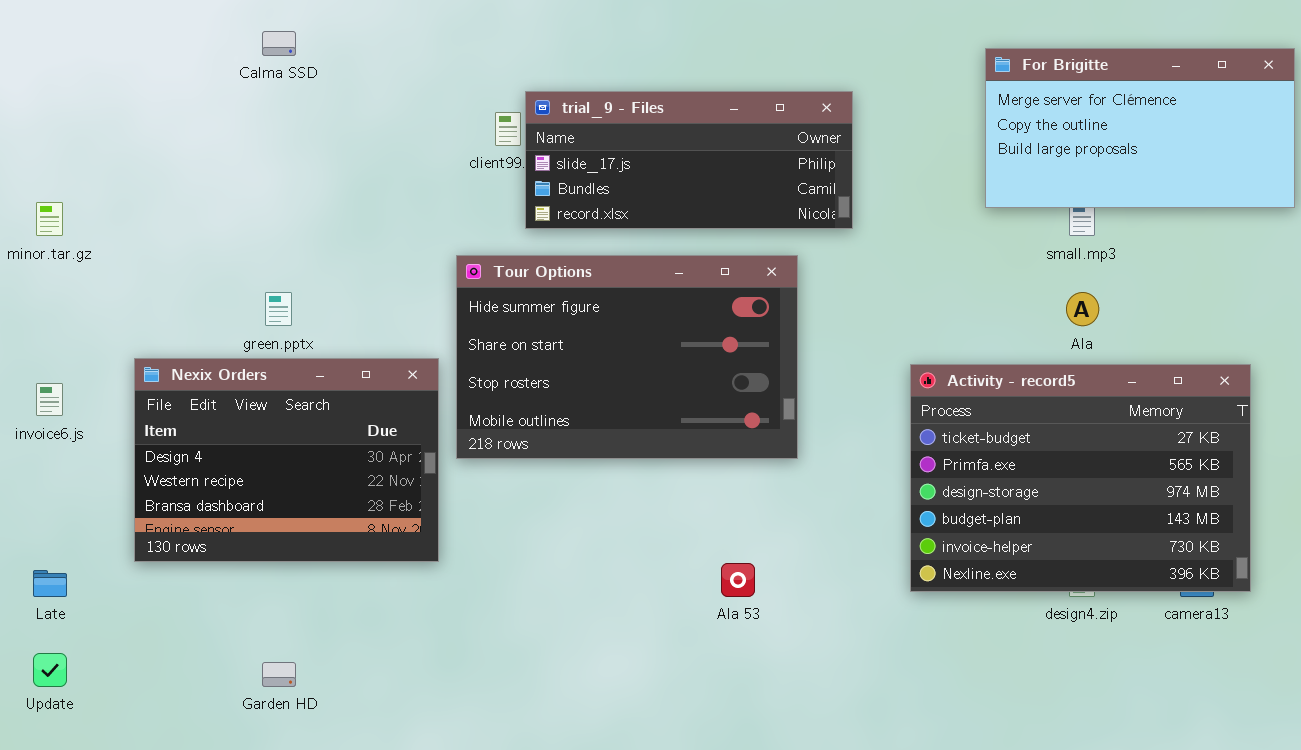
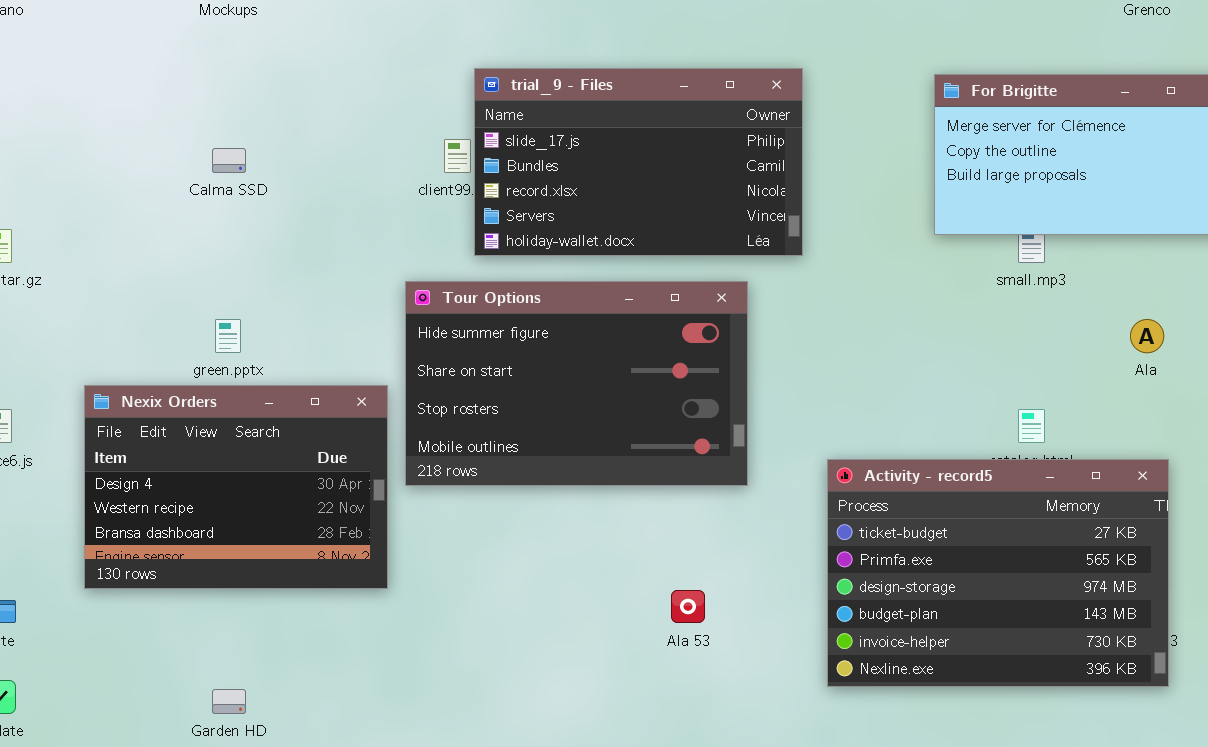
Calma SSD: [262,31,296,56] -> [212,148,246,173], moved
trial_9 - Files: [525,91,853,229] -> [474,68,803,256], resized
Ala: [1066,292,1099,326] -> [1130,319,1164,353], moved
Activity - record5: [910,364,1251,592] -> [827,459,1169,687], moved

